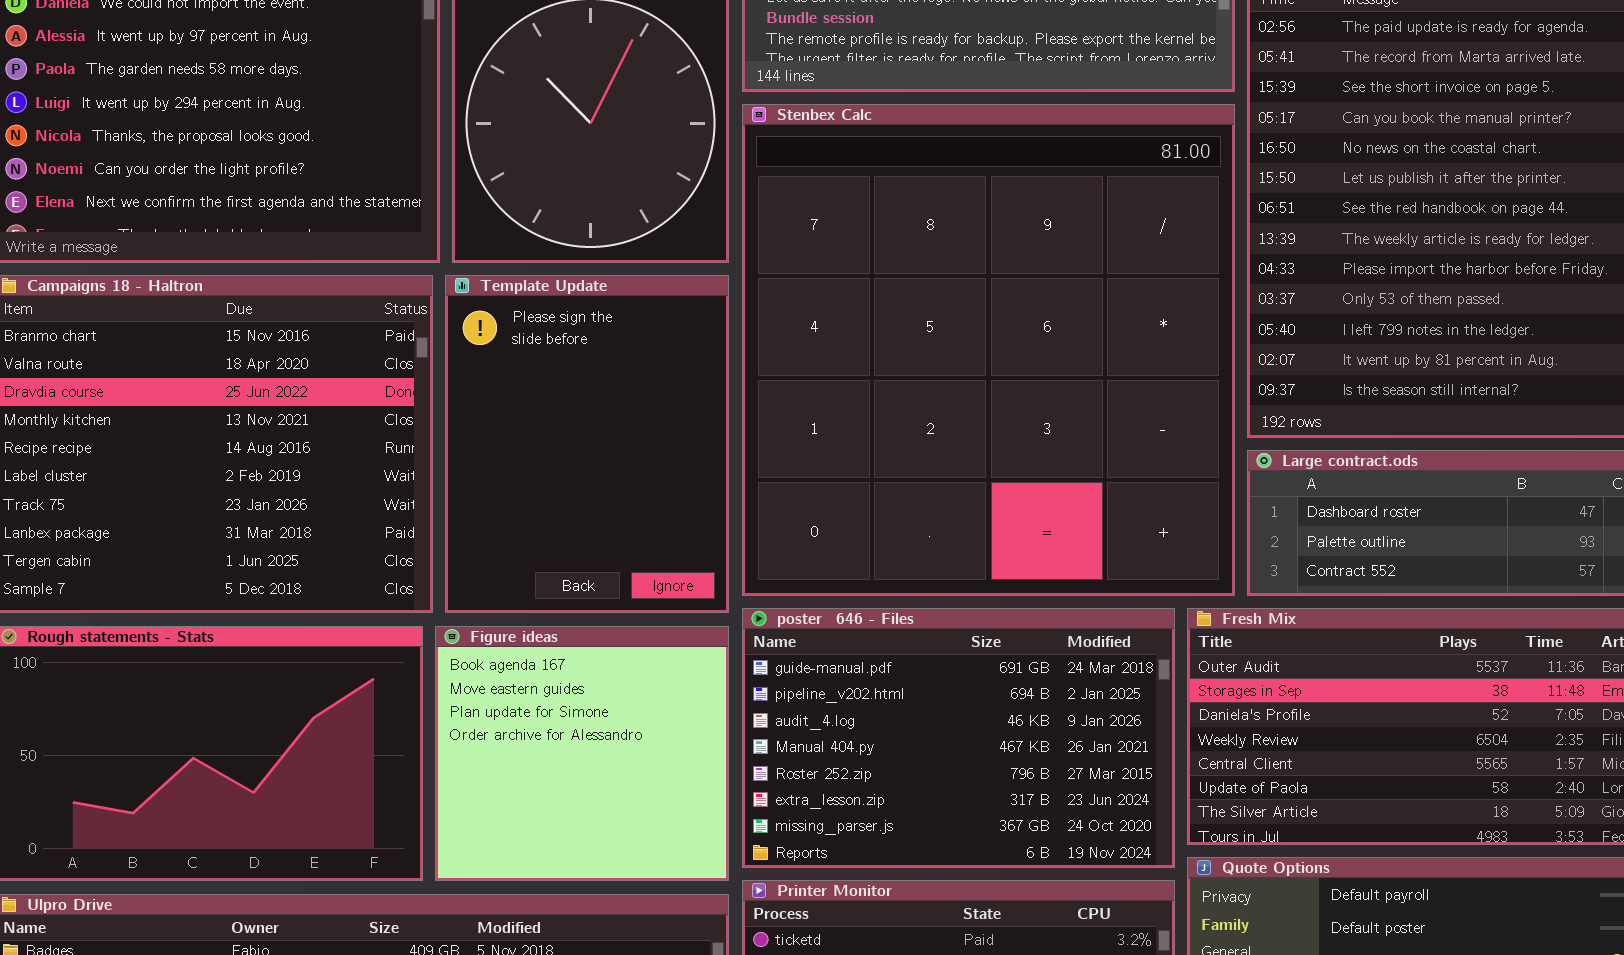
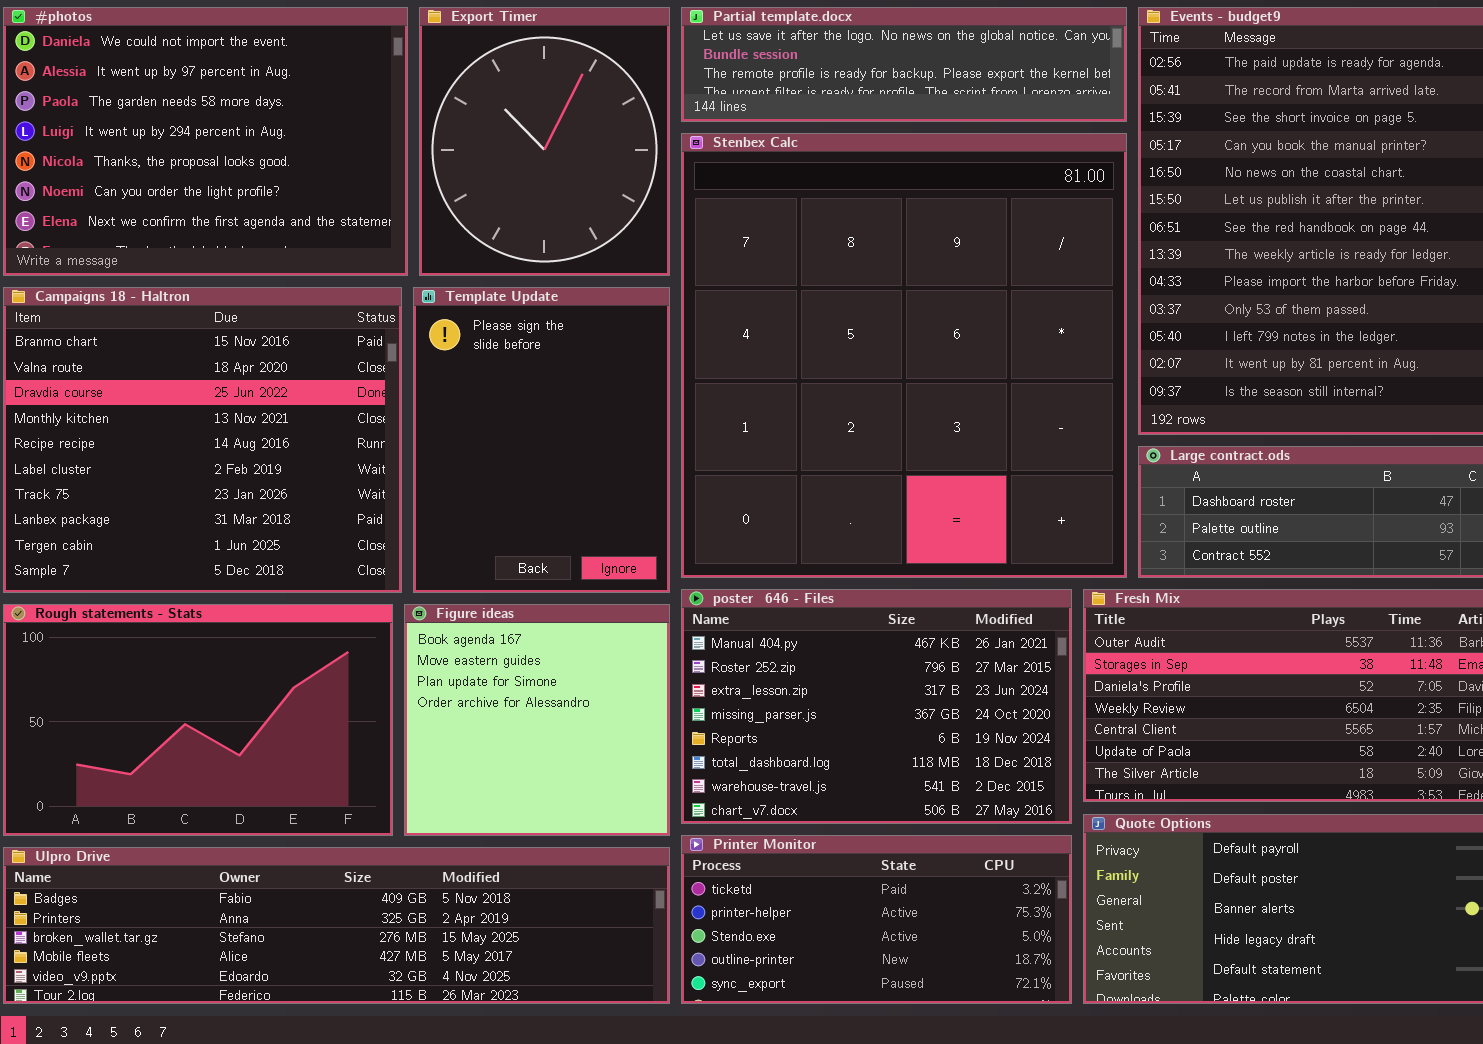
poster_646 - Files: [742,608,1175,868] -> [681,589,1072,824], scrolled down 3 rows

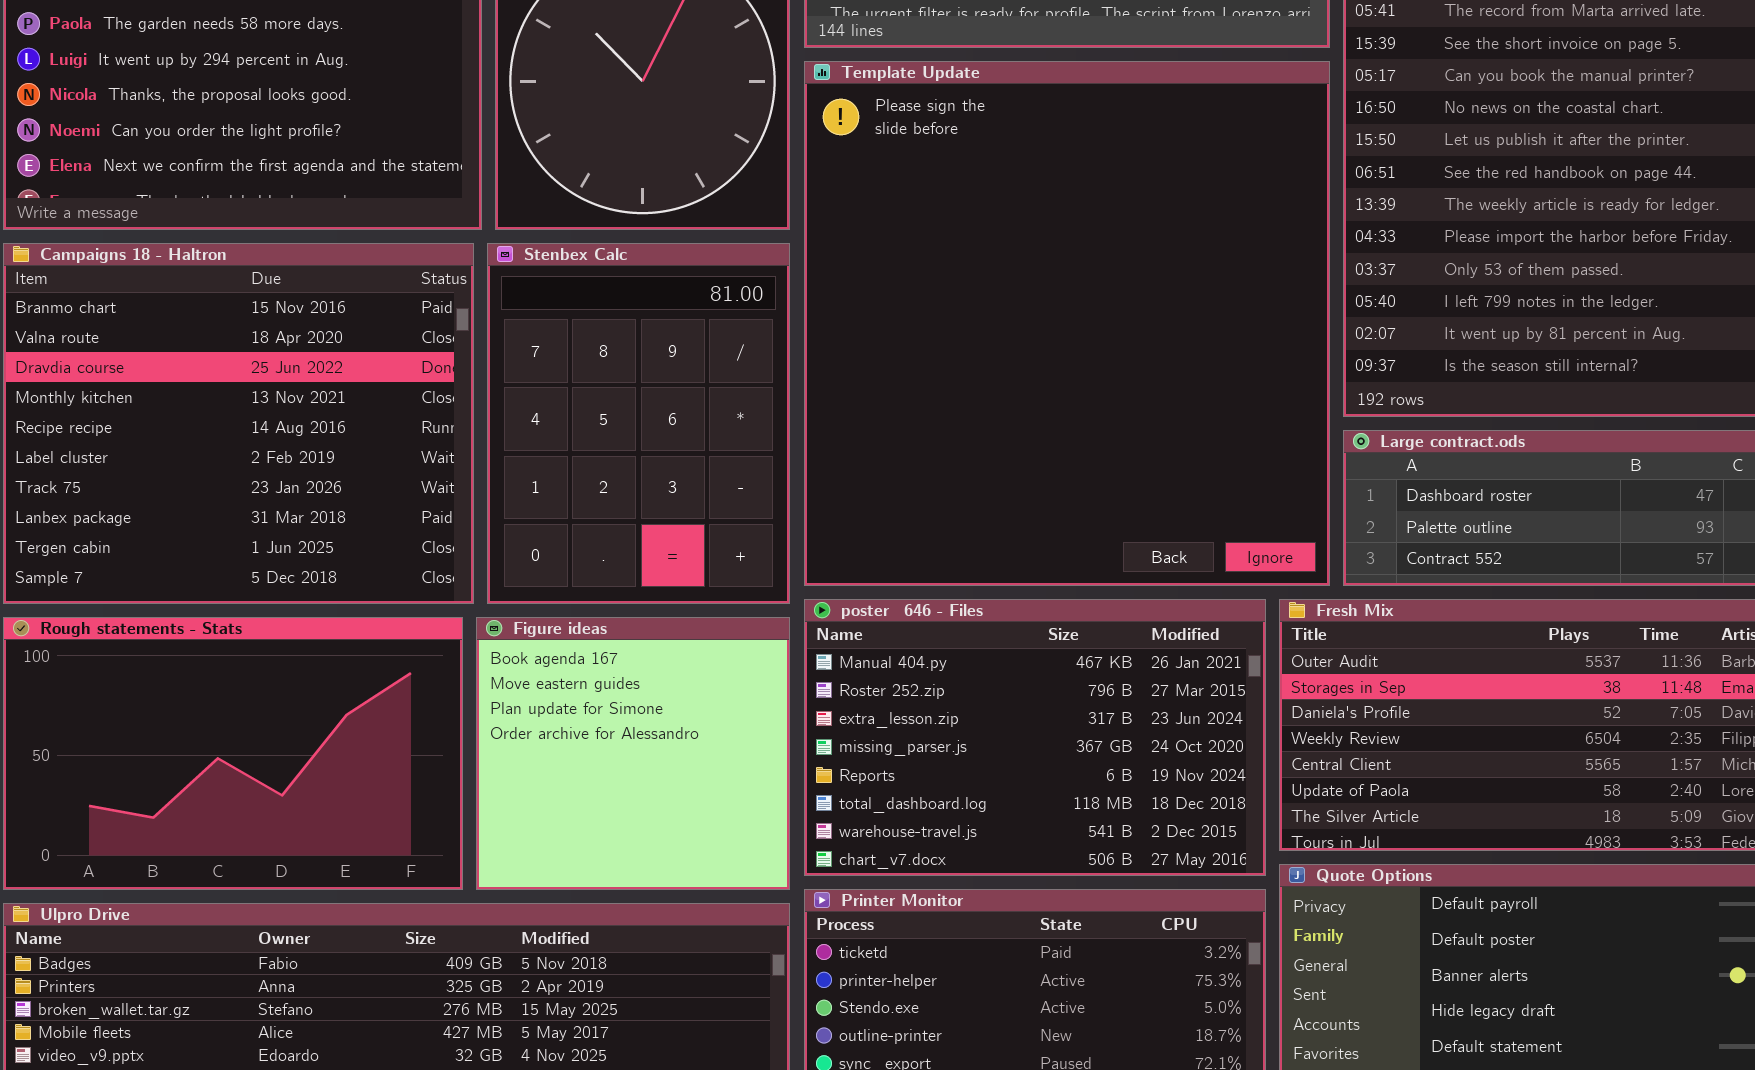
Stenbex Calc: [681,133,1127,578] -> [487,243,790,604], moved, resized
Template Update: [413,287,670,593] -> [804,61,1330,586], moved, resized

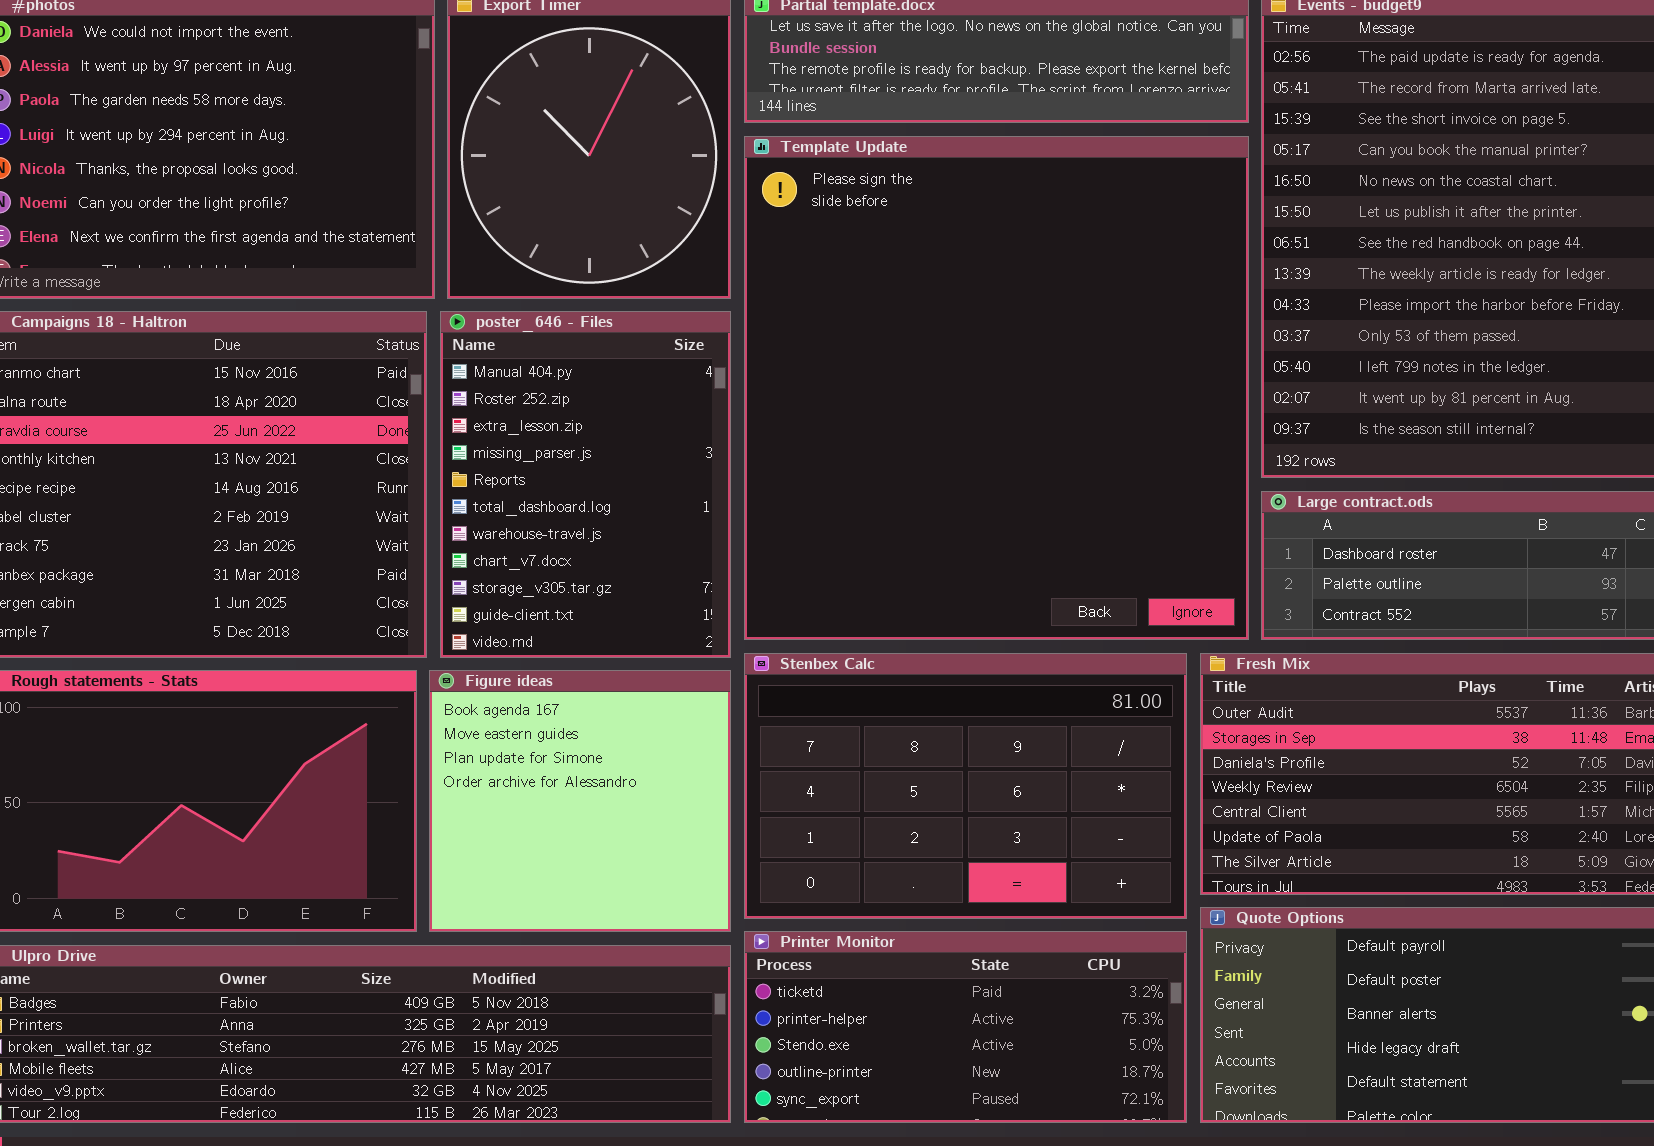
Stenbex Calc: [487,243,790,604] -> [744,653,1187,919], moved, resized
poster_646 - Files: [804,599,1266,876] -> [440,311,731,658], moved, resized

